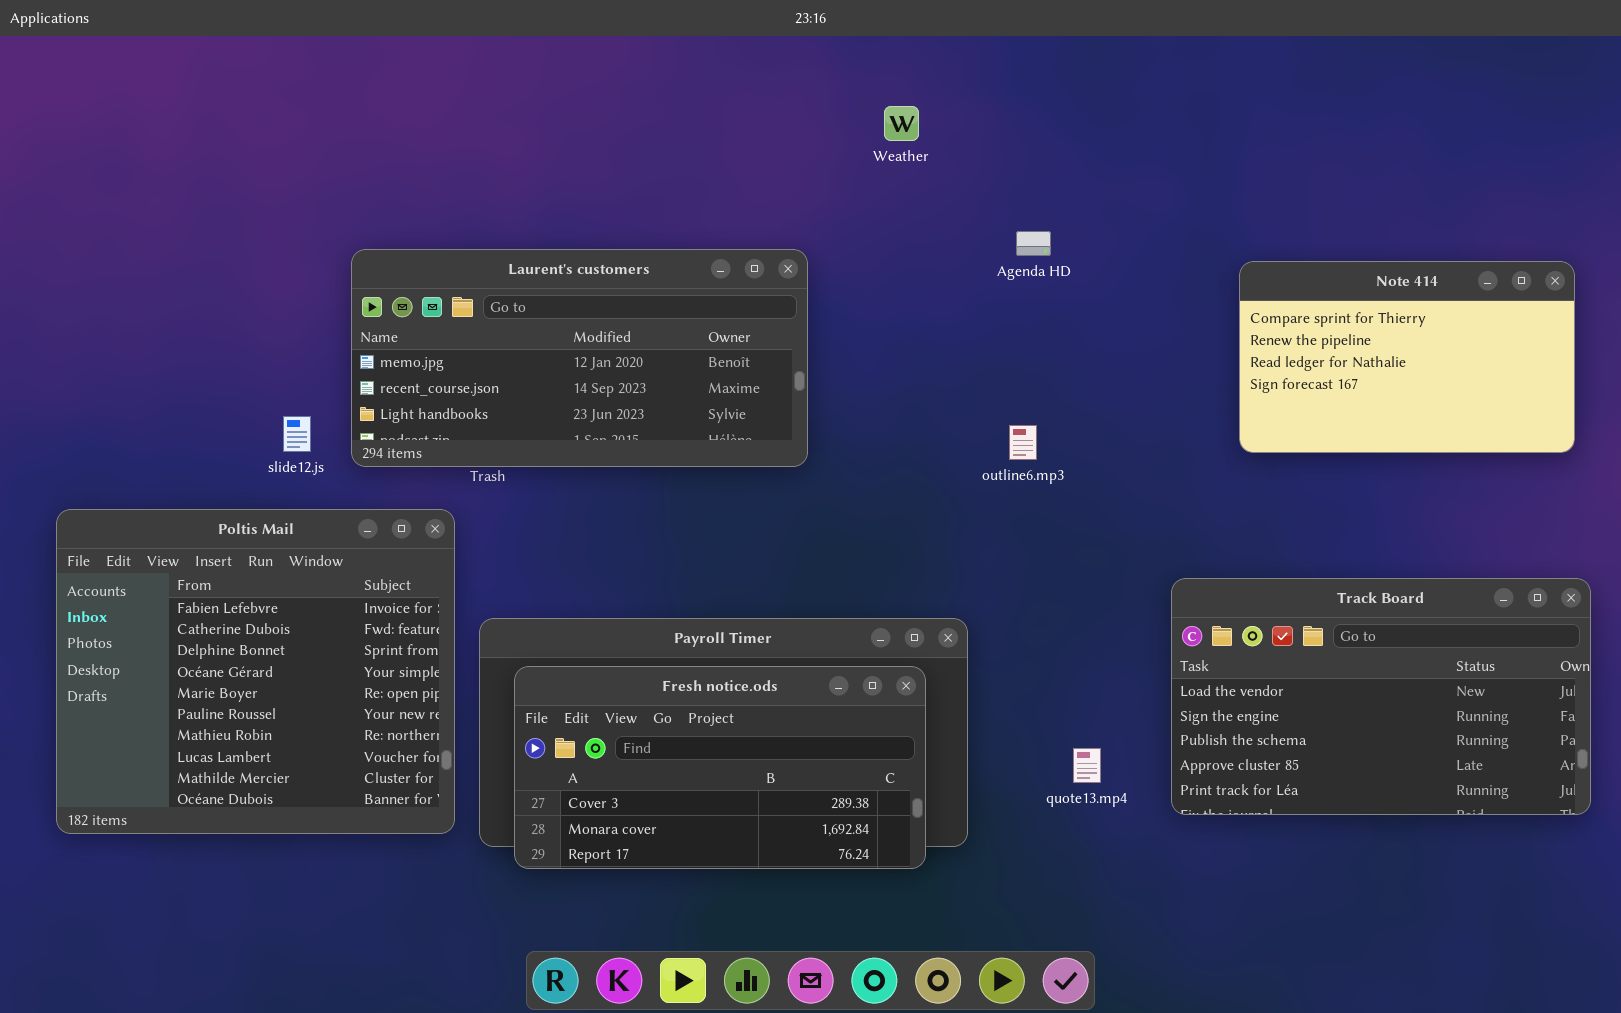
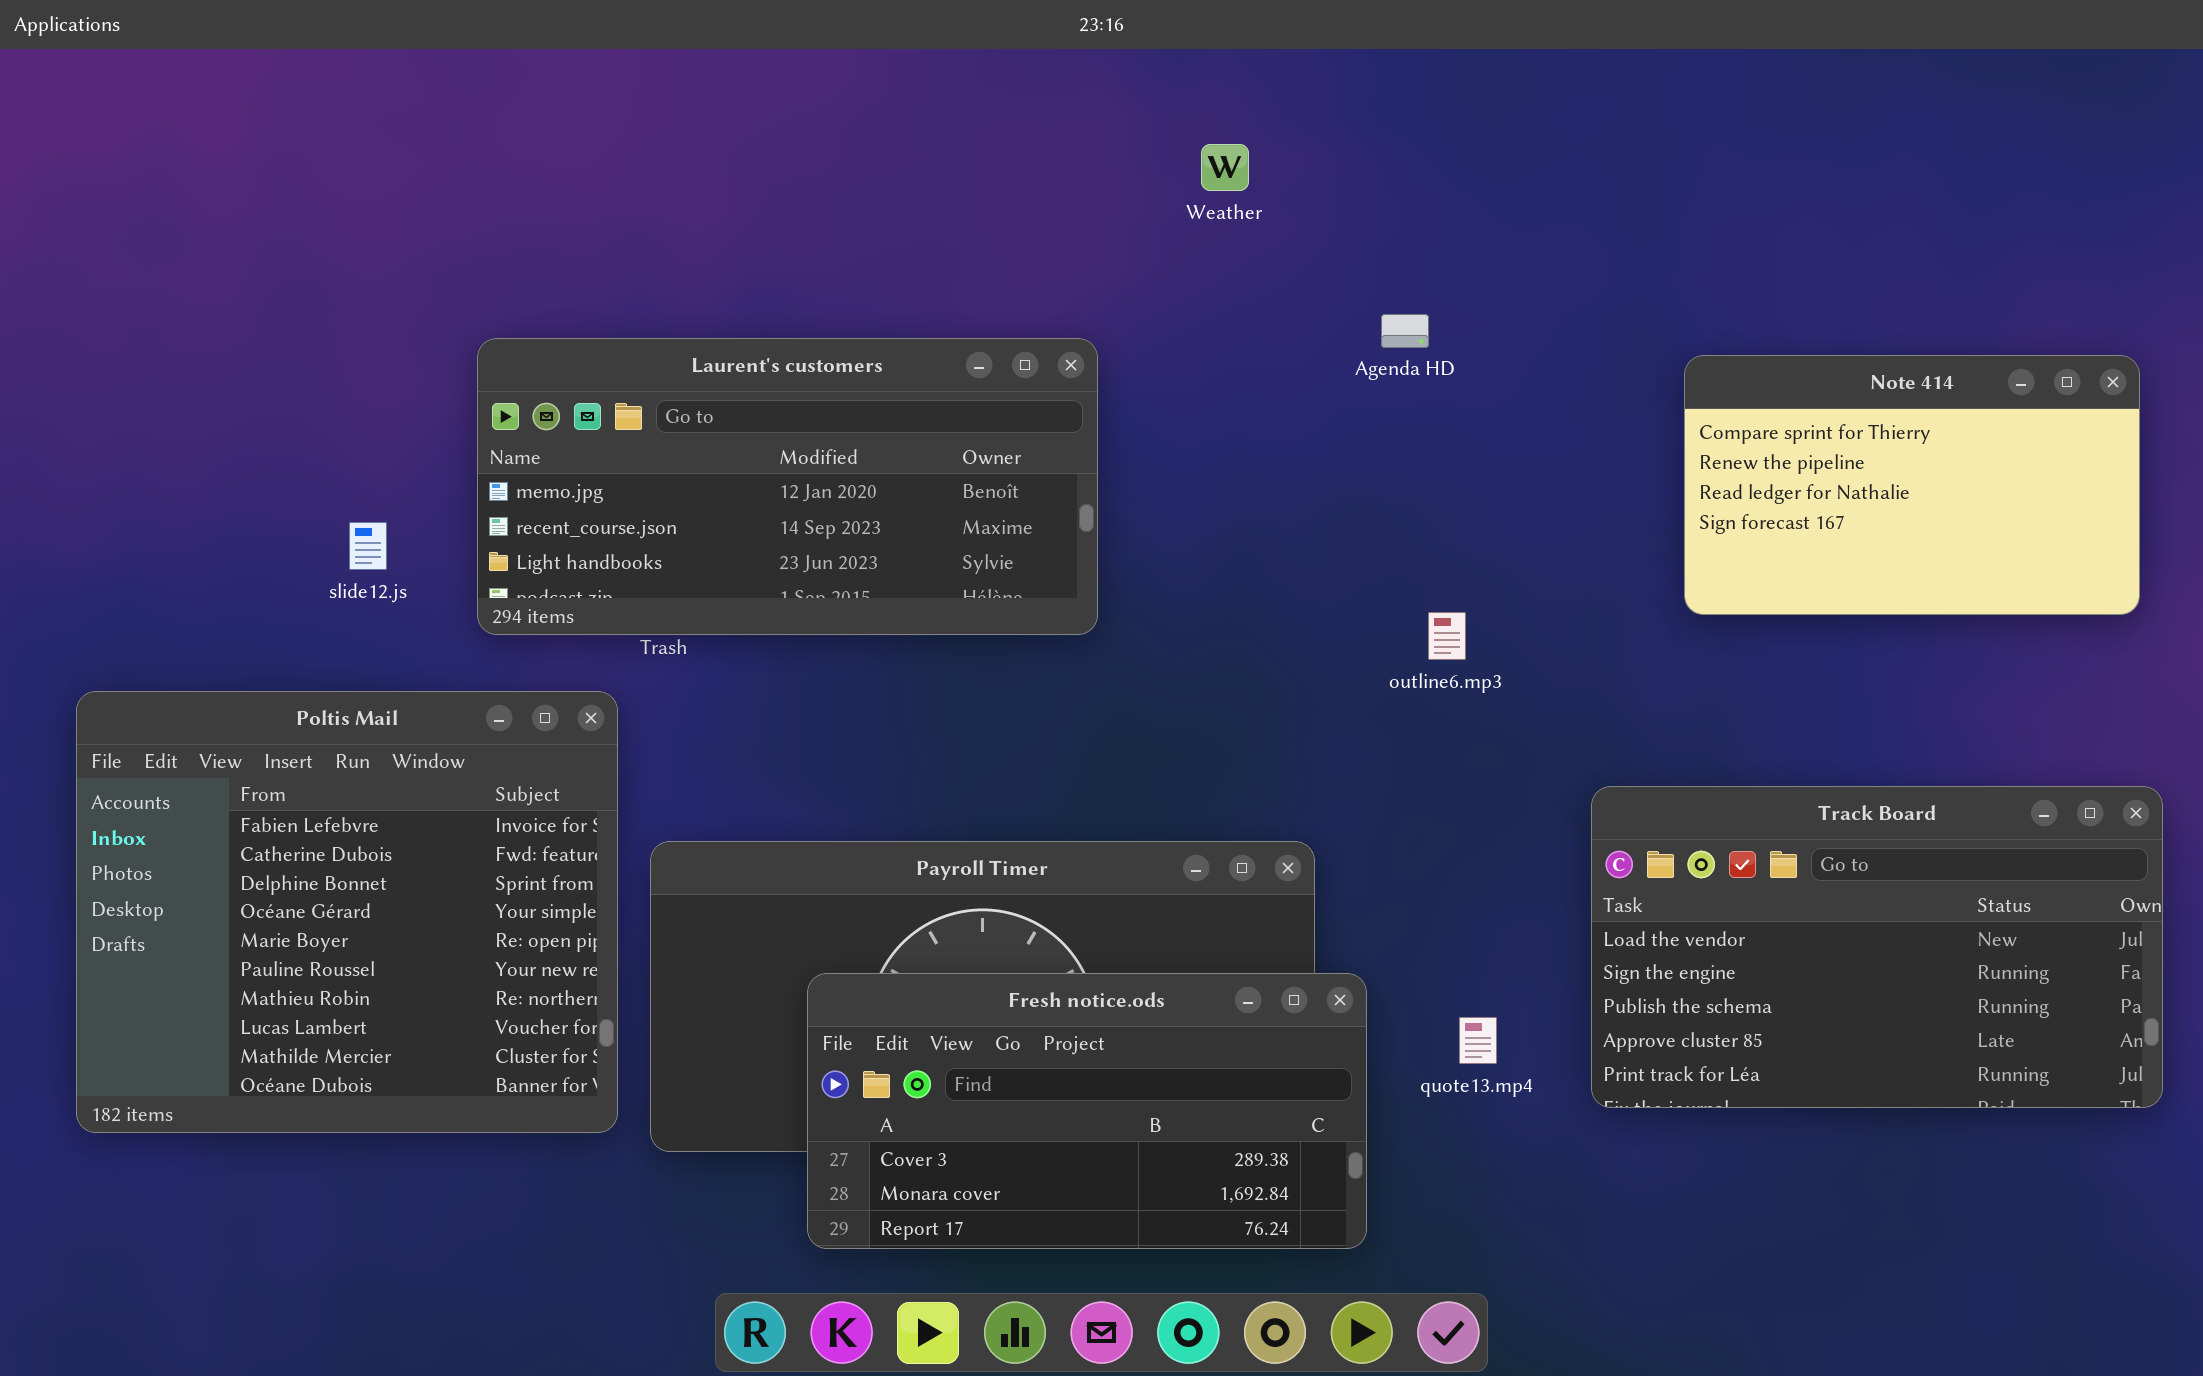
slide12.js: [283,416,311,452] -> [349,522,387,570], moved
outline6.mp3: [1009,425,1037,460] -> [1428,612,1466,660], moved
Fresh notice.ods: [514,666,926,869] -> [807,973,1367,1249], moved

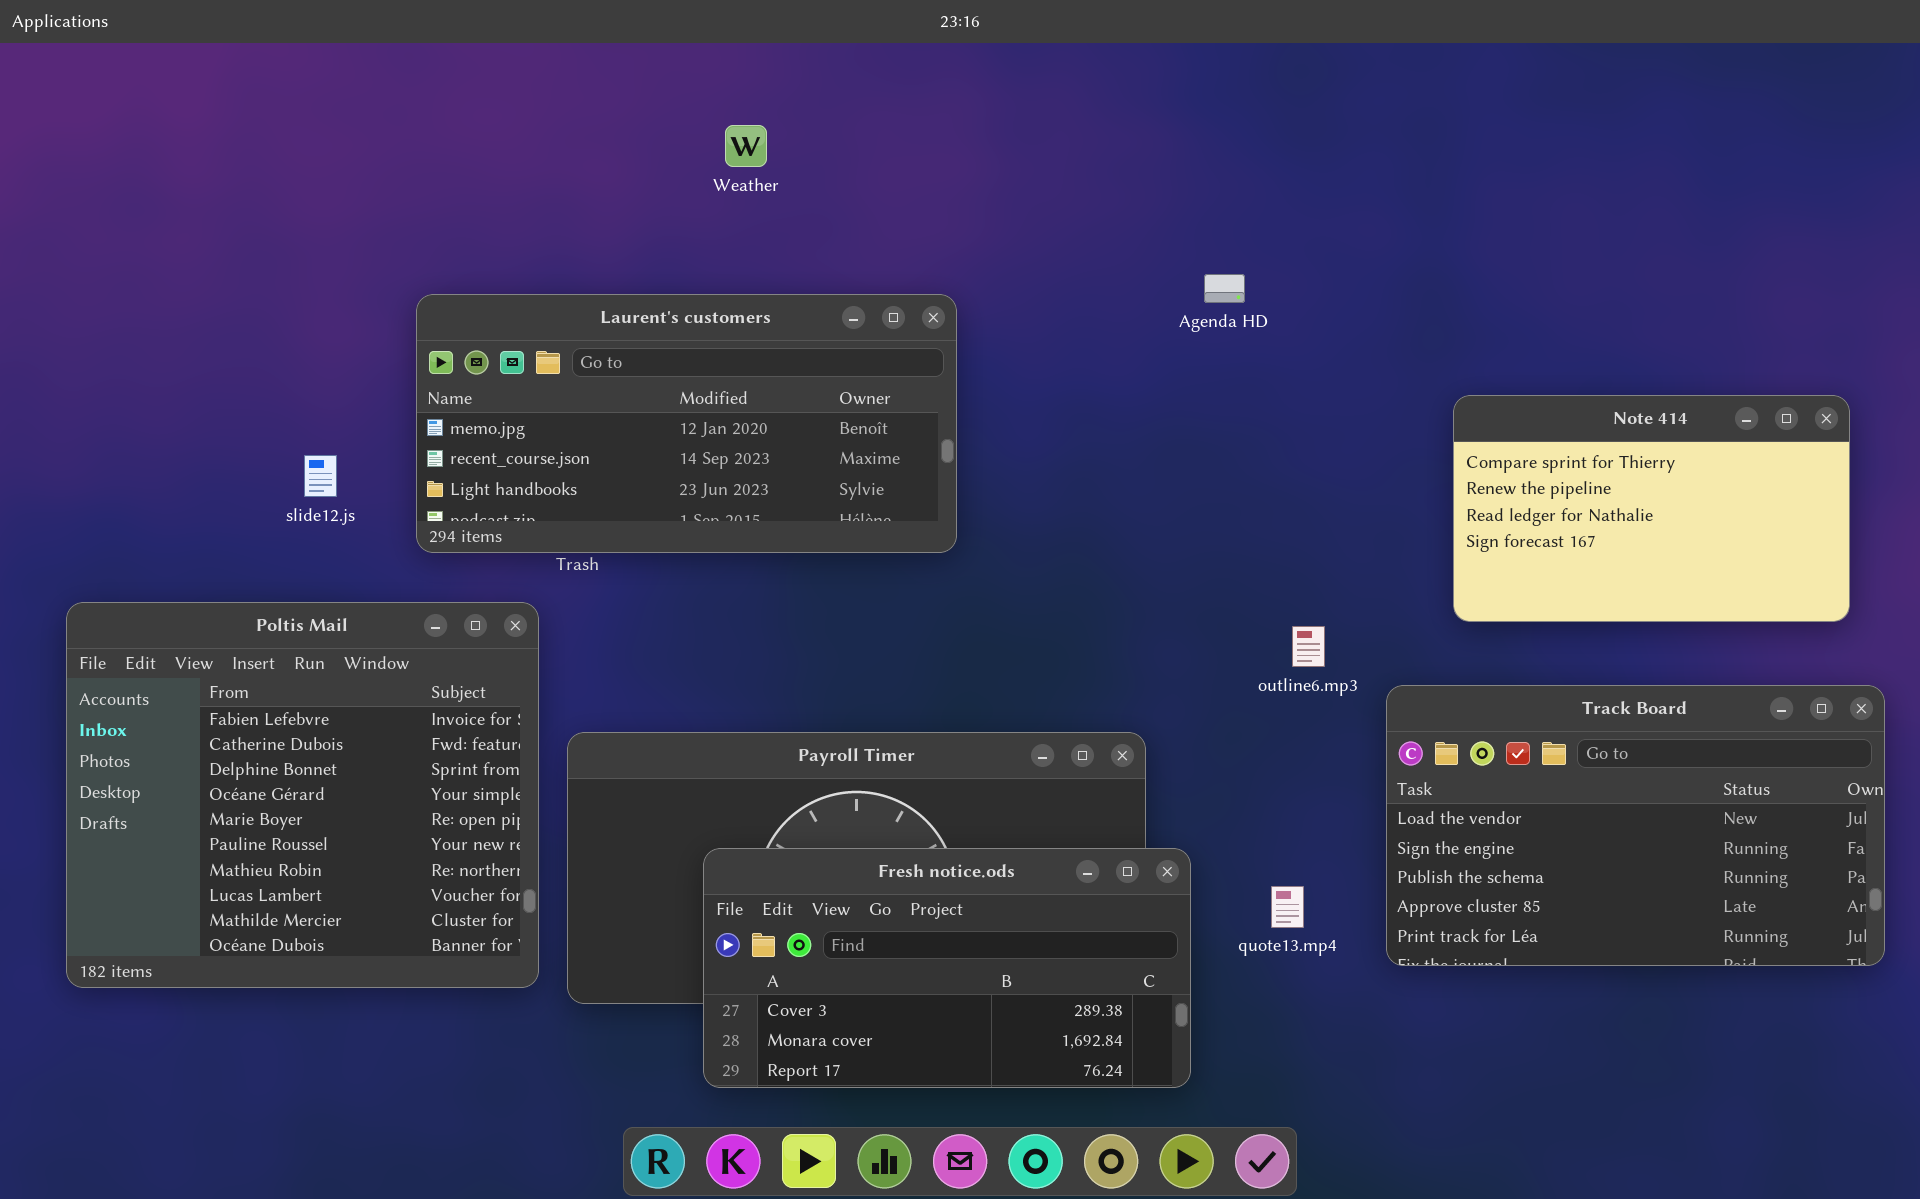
Weather: [1201,144,1249,191] -> [725,125,767,167], moved
Note 414: [1684,355,2140,615] -> [1453,395,1850,622], moved
outline6.mp3: [1428,612,1466,660] -> [1292,626,1325,667], moved

